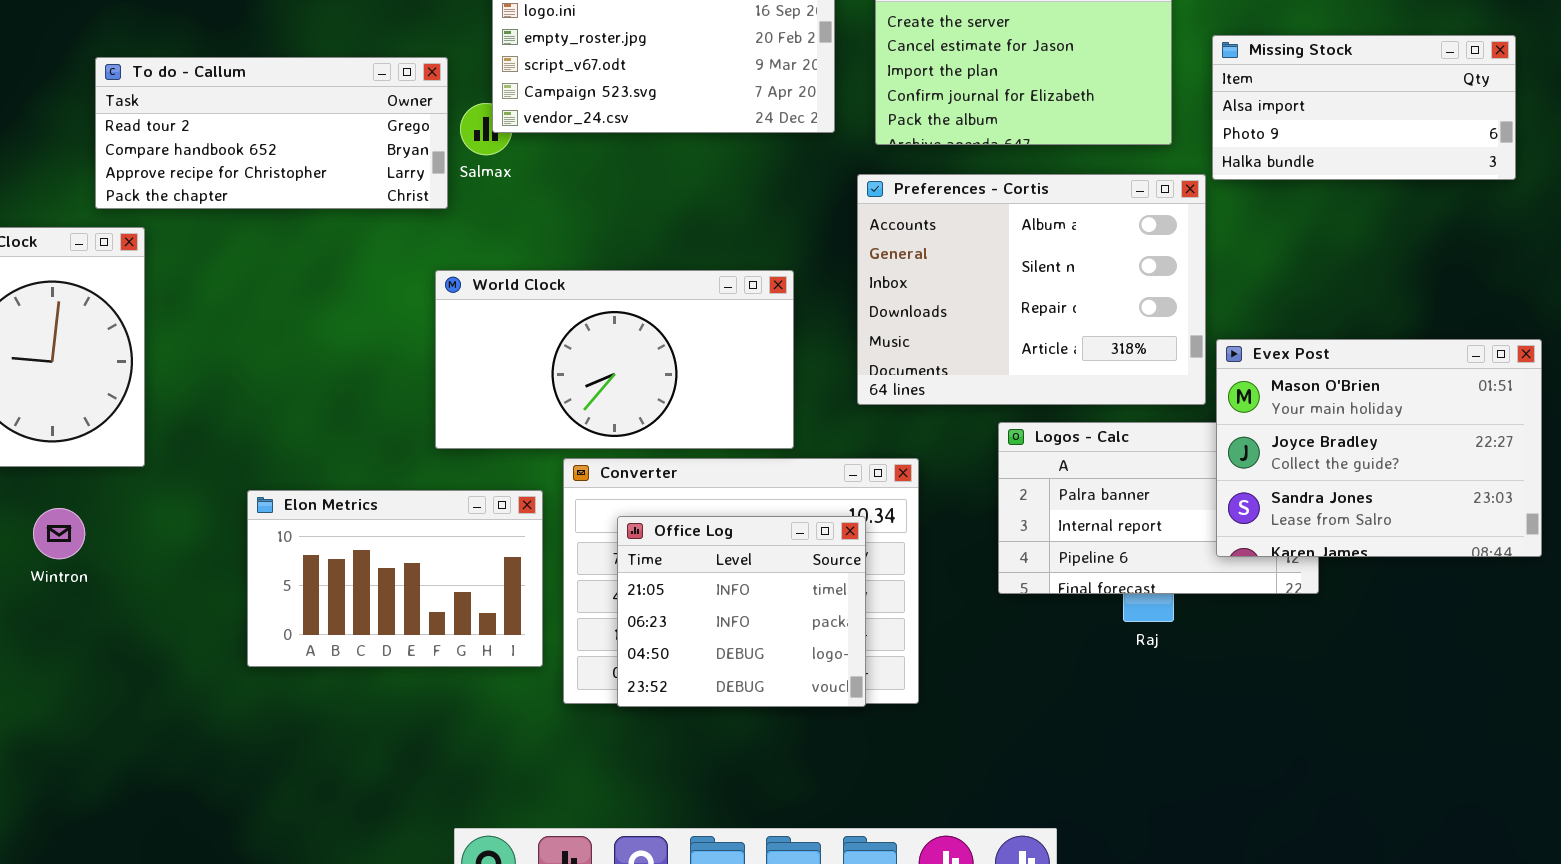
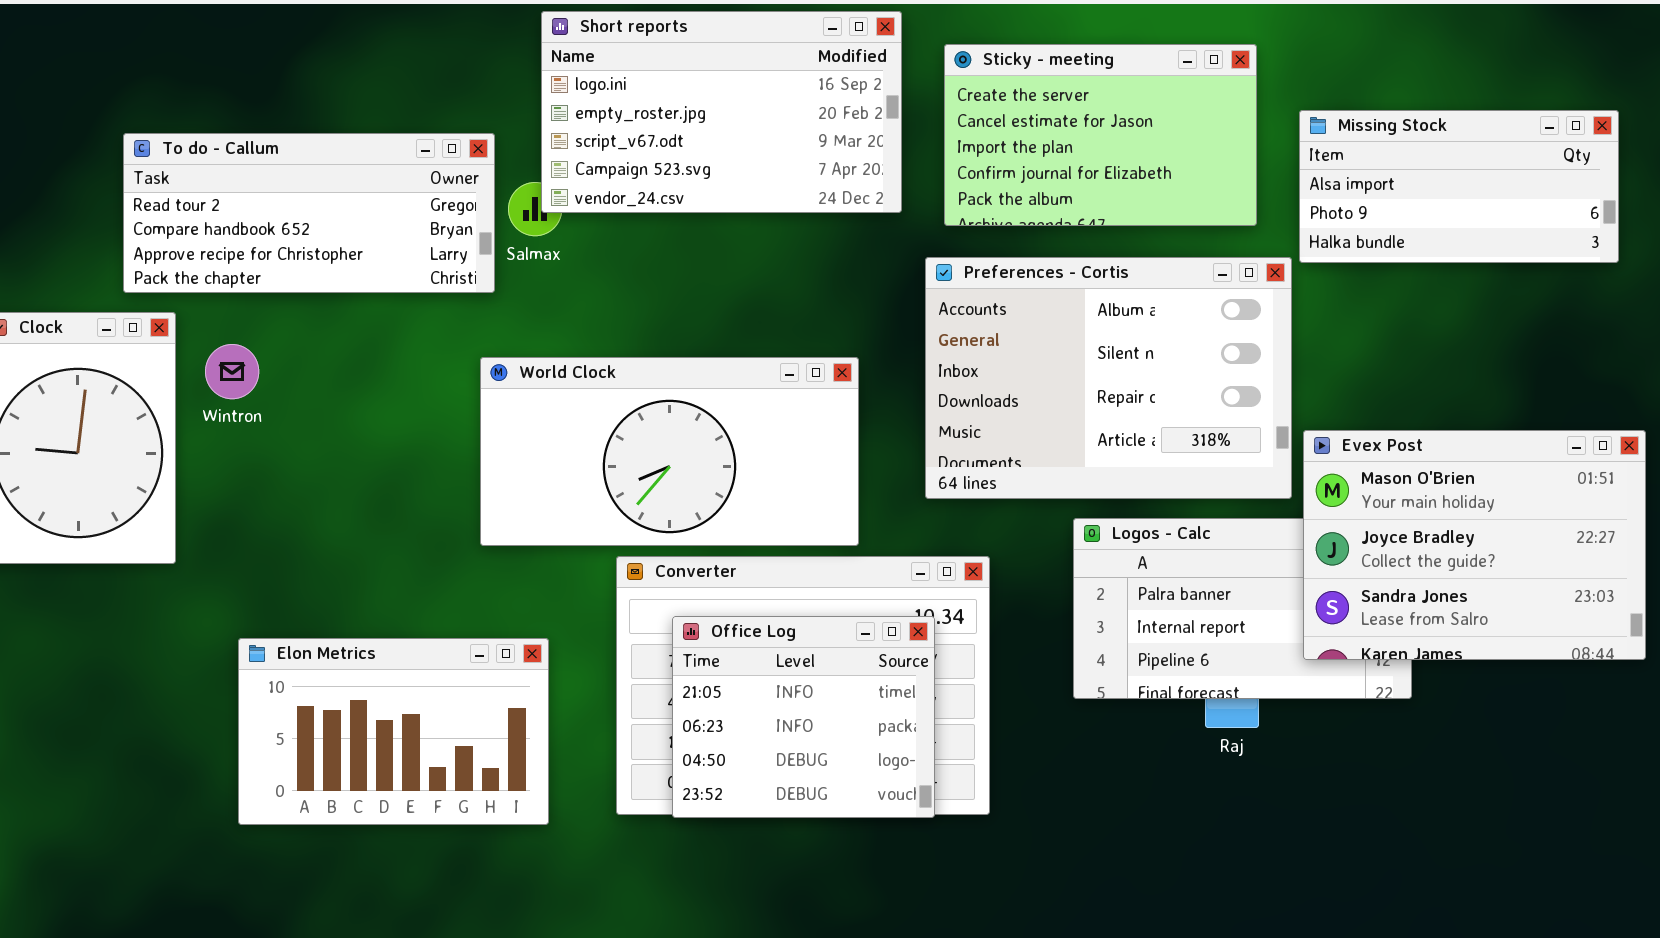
Elon Metrics: [247,490,543,667] -> [238,638,549,825], moved
Wintron: [33,508,85,559] -> [205,344,259,399], moved

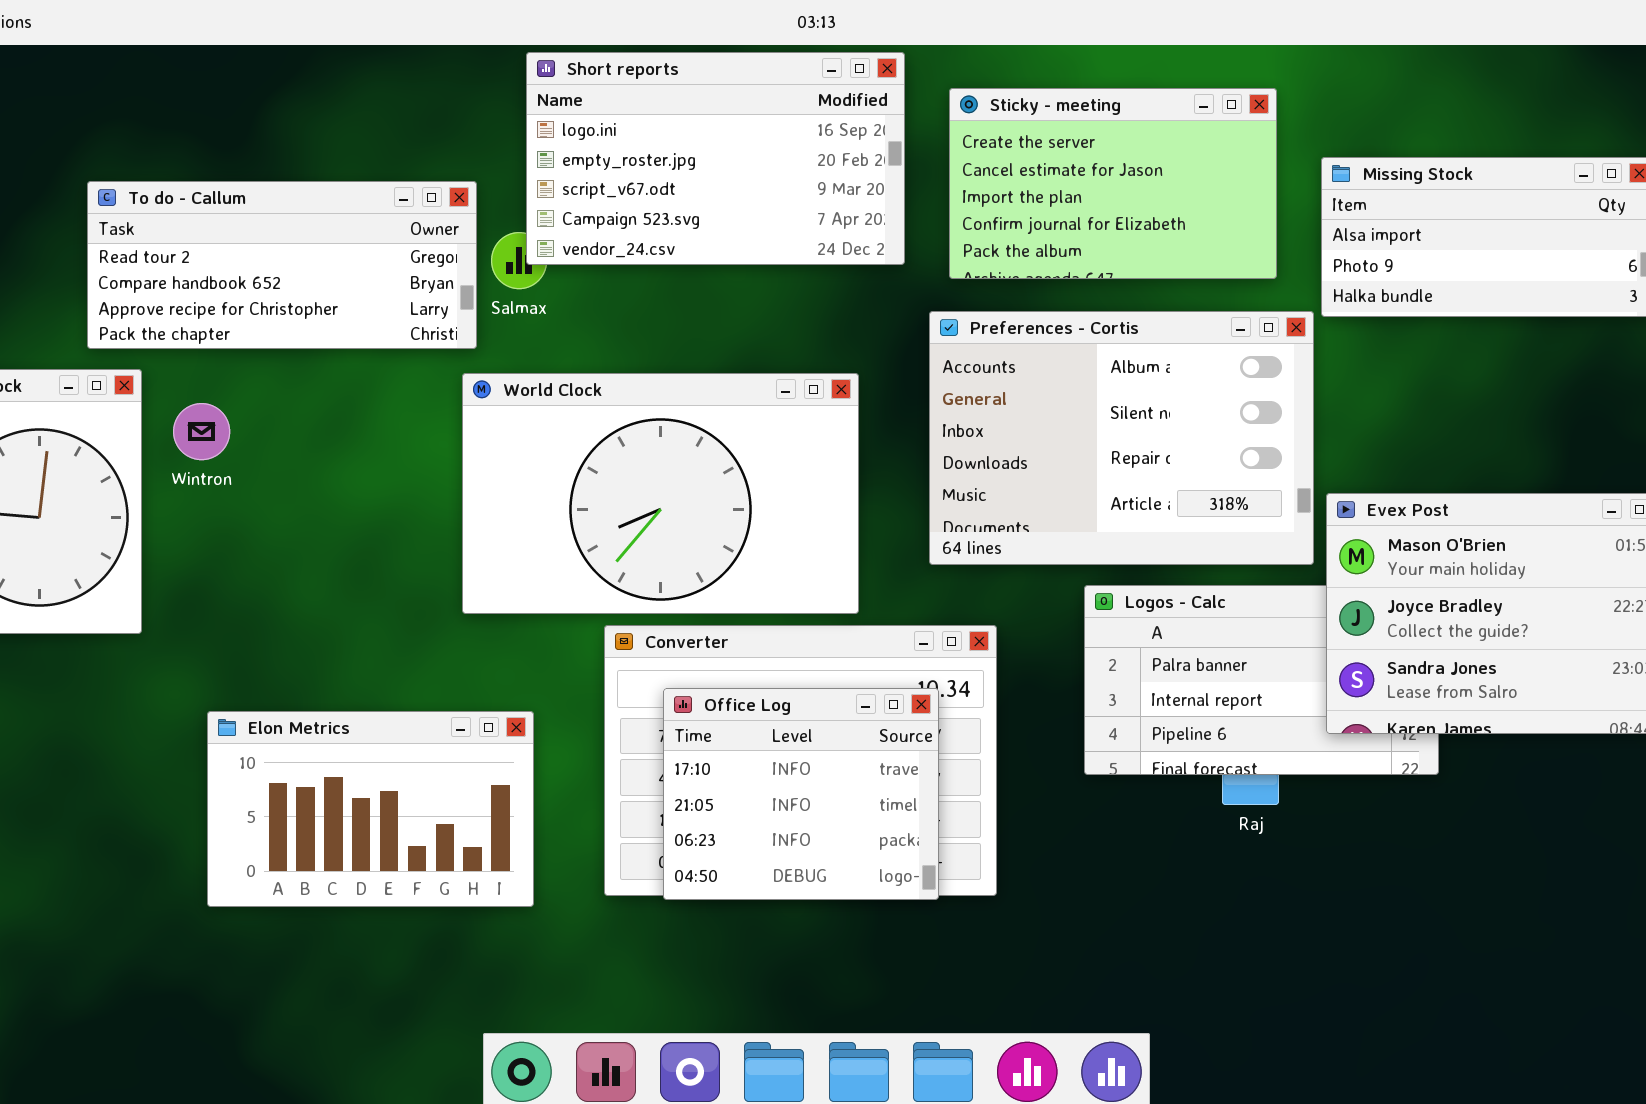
World Clock: [480,357,859,546] -> [462,373,859,614], resized
Office Log: [672,616,935,818] -> [663,688,939,900], scrolled up 1 row

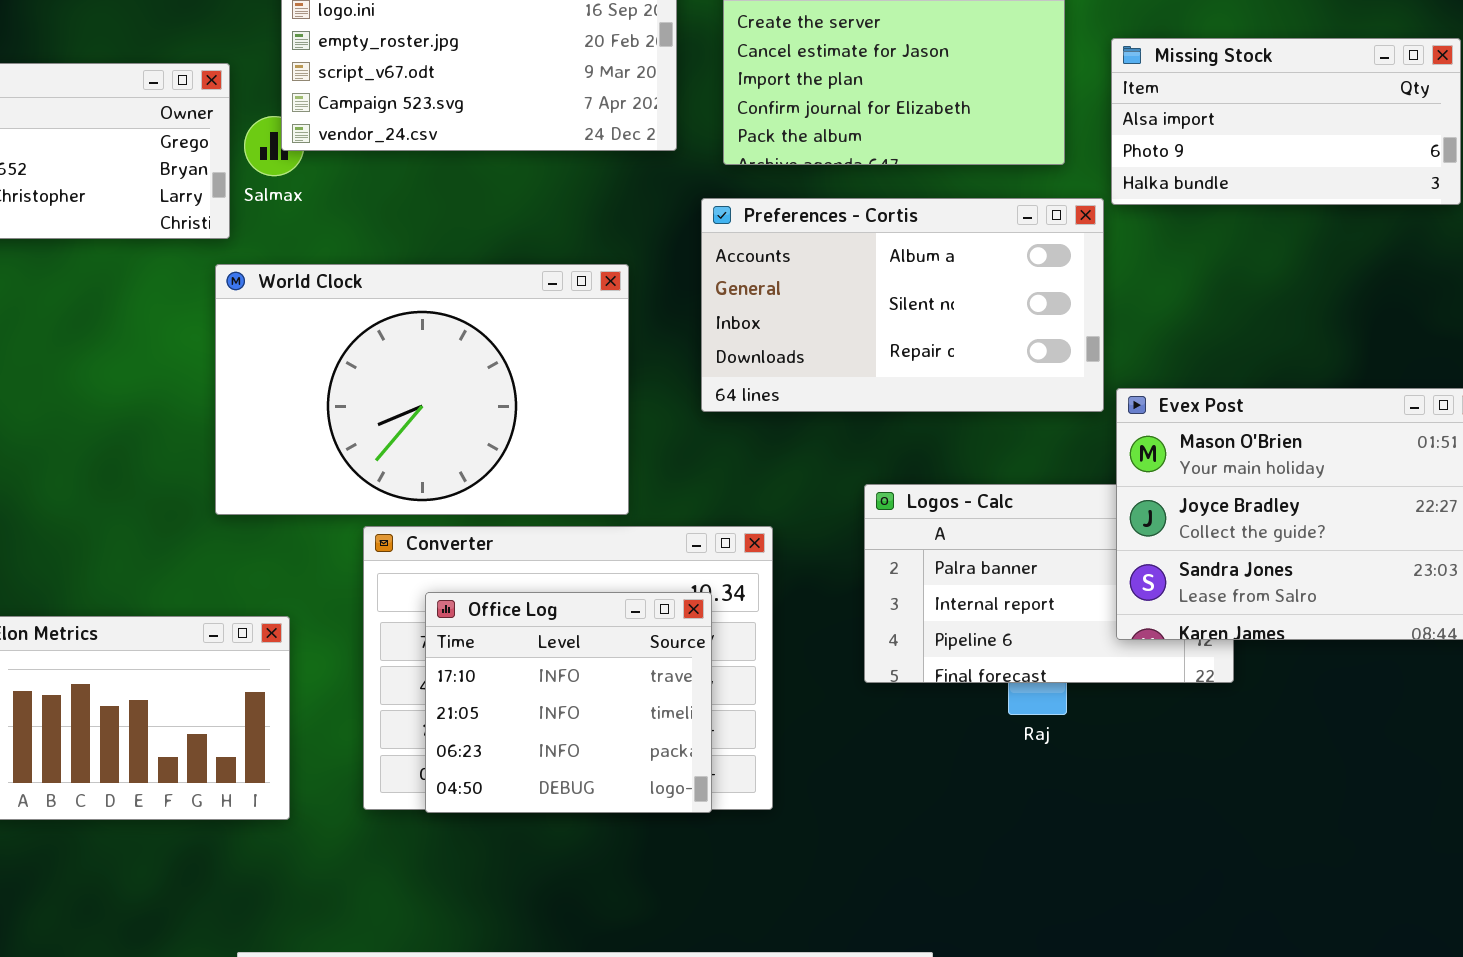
Preferences - Cortis: [929,311,1314,565] -> [701,198,1104,412], resized

